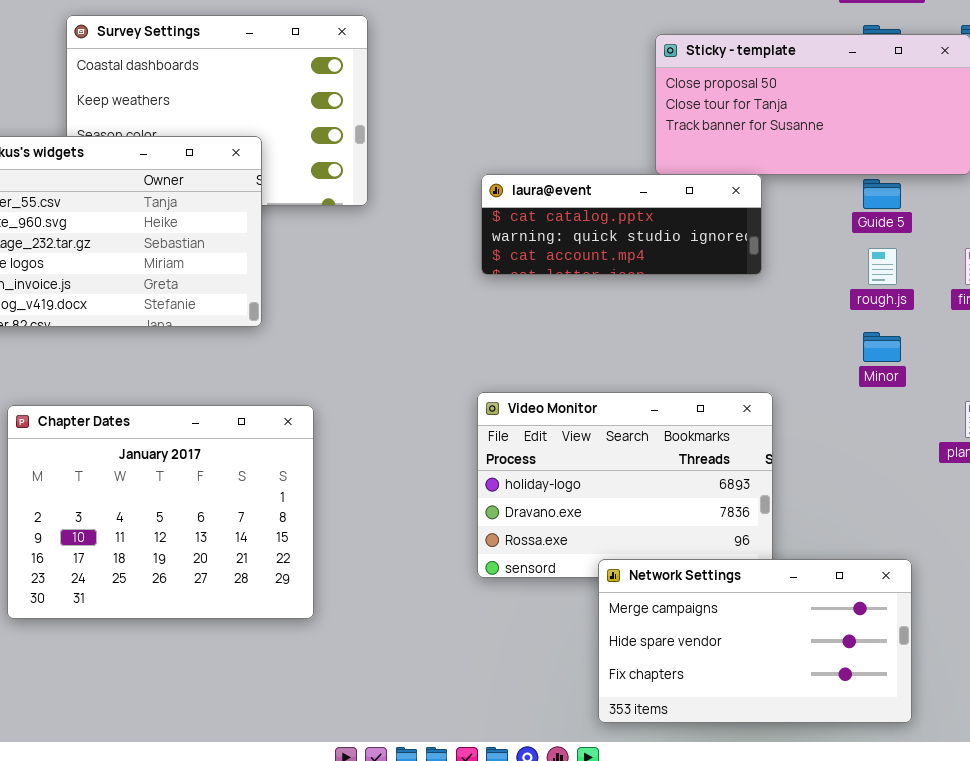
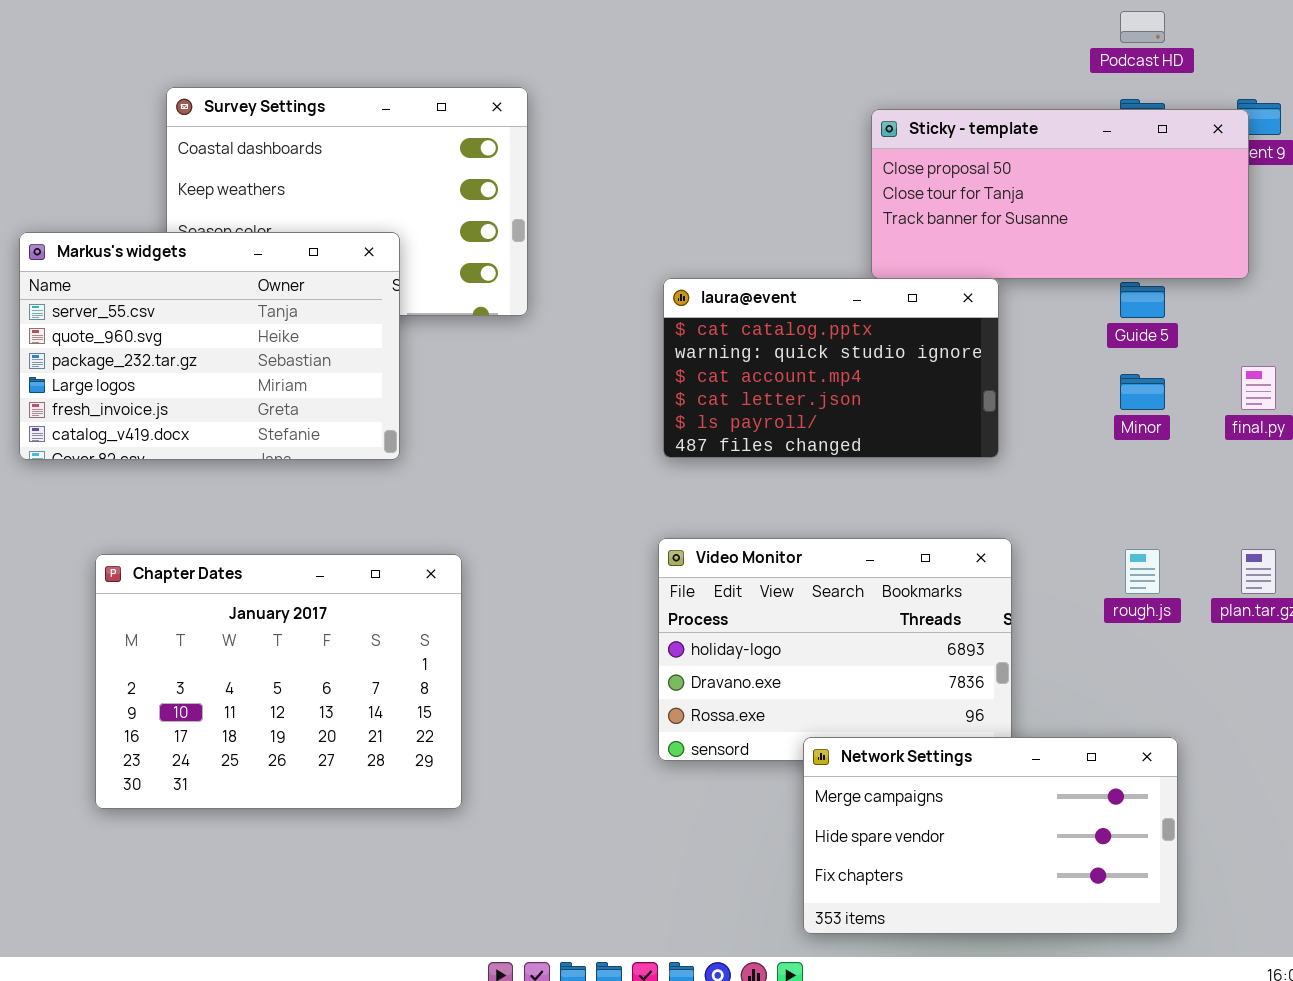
laura@event: [481,174,762,275] -> [663,278,999,458], resized
rough.js: [868,248,897,285] -> [1125,549,1160,594], moved
Minor: [863,332,901,362] -> [1120,374,1165,410], moved

